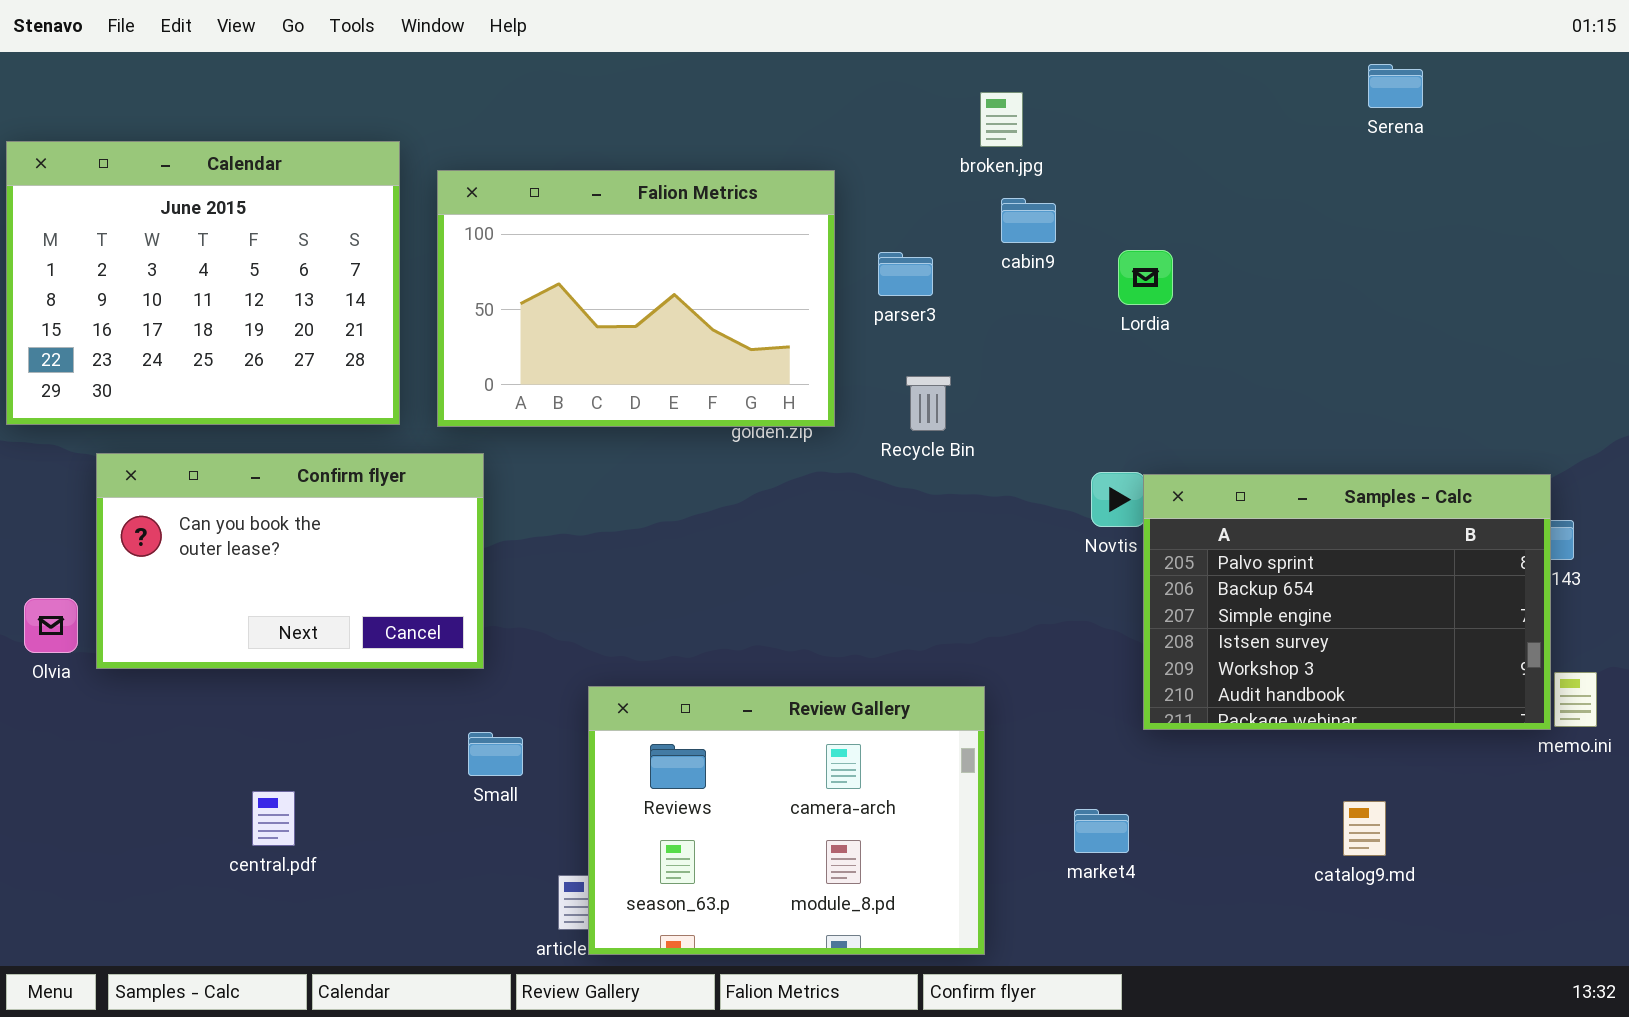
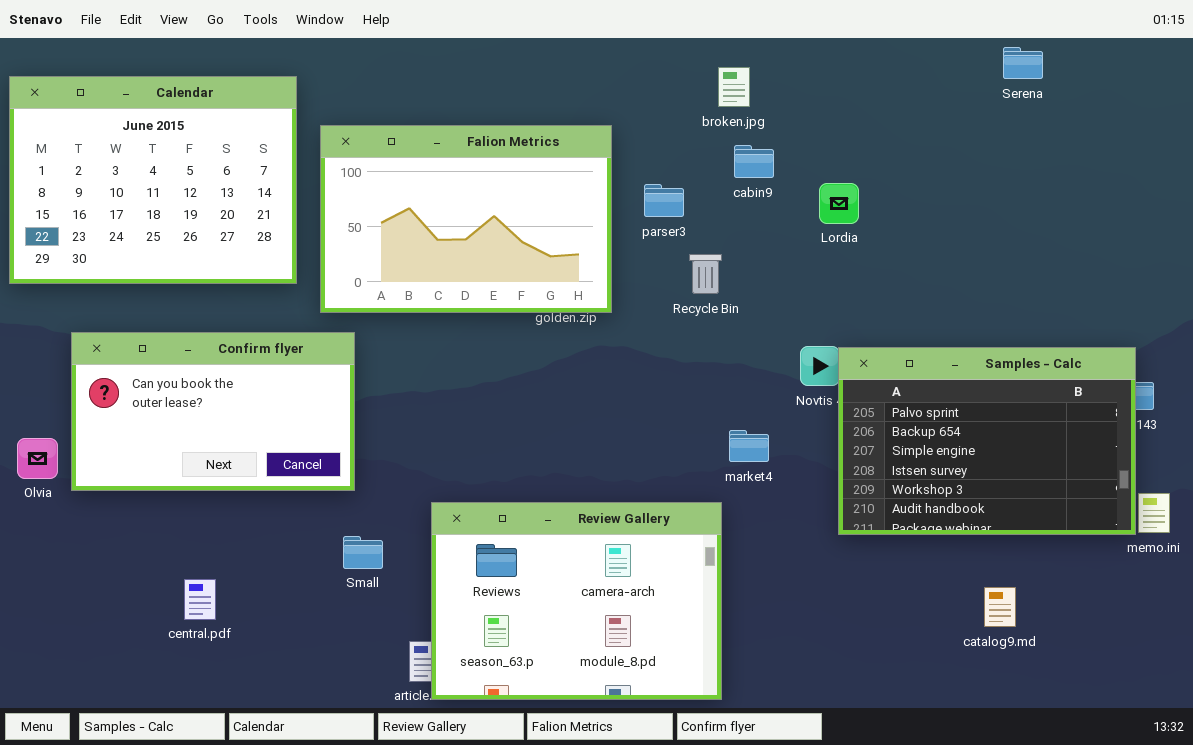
Calendar: [6,141,400,425] -> [9,76,297,284], moved
Recycle Bin: [906,376,951,431] -> [689,254,722,294], moved
market4: [1074,809,1129,853] -> [729,430,769,462], moved

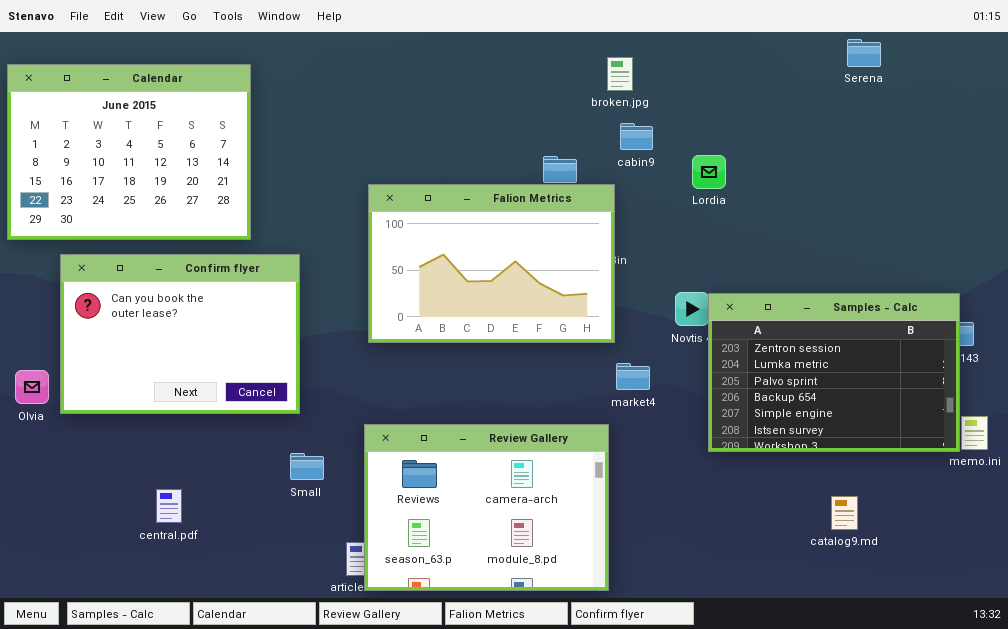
Falion Metrics: [320,125,612,313] -> [368,184,615,343], moved
Confirm flyer: [71,332,355,491] -> [60,254,300,414], resized
Samples - Calc: [838,347,1136,535] -> [708,293,960,452], scrolled up 2 rows

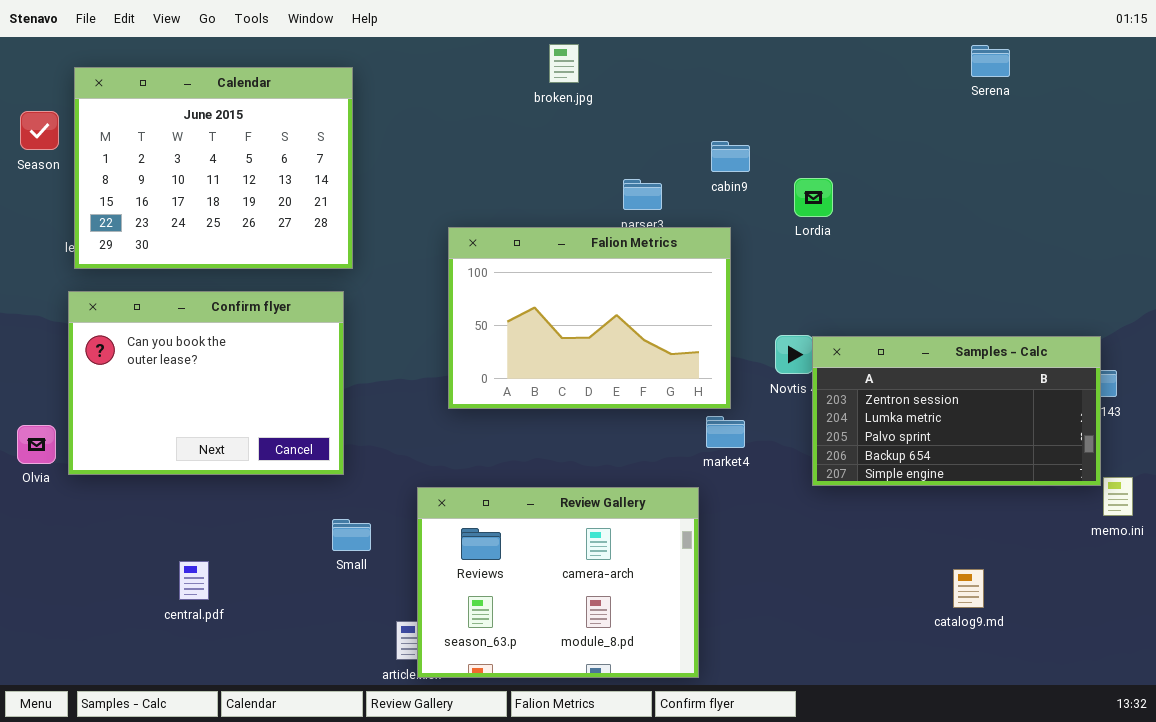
broken.jpg: [607,57,633,91] -> [549,44,579,83], moved
Calendar: [7,64,251,240] -> [74,67,353,269], moved
Falion Metrics: [368,184,615,343] -> [448,227,731,409], moved
Samples - Calc: [708,293,960,452] -> [812,336,1101,486], resized

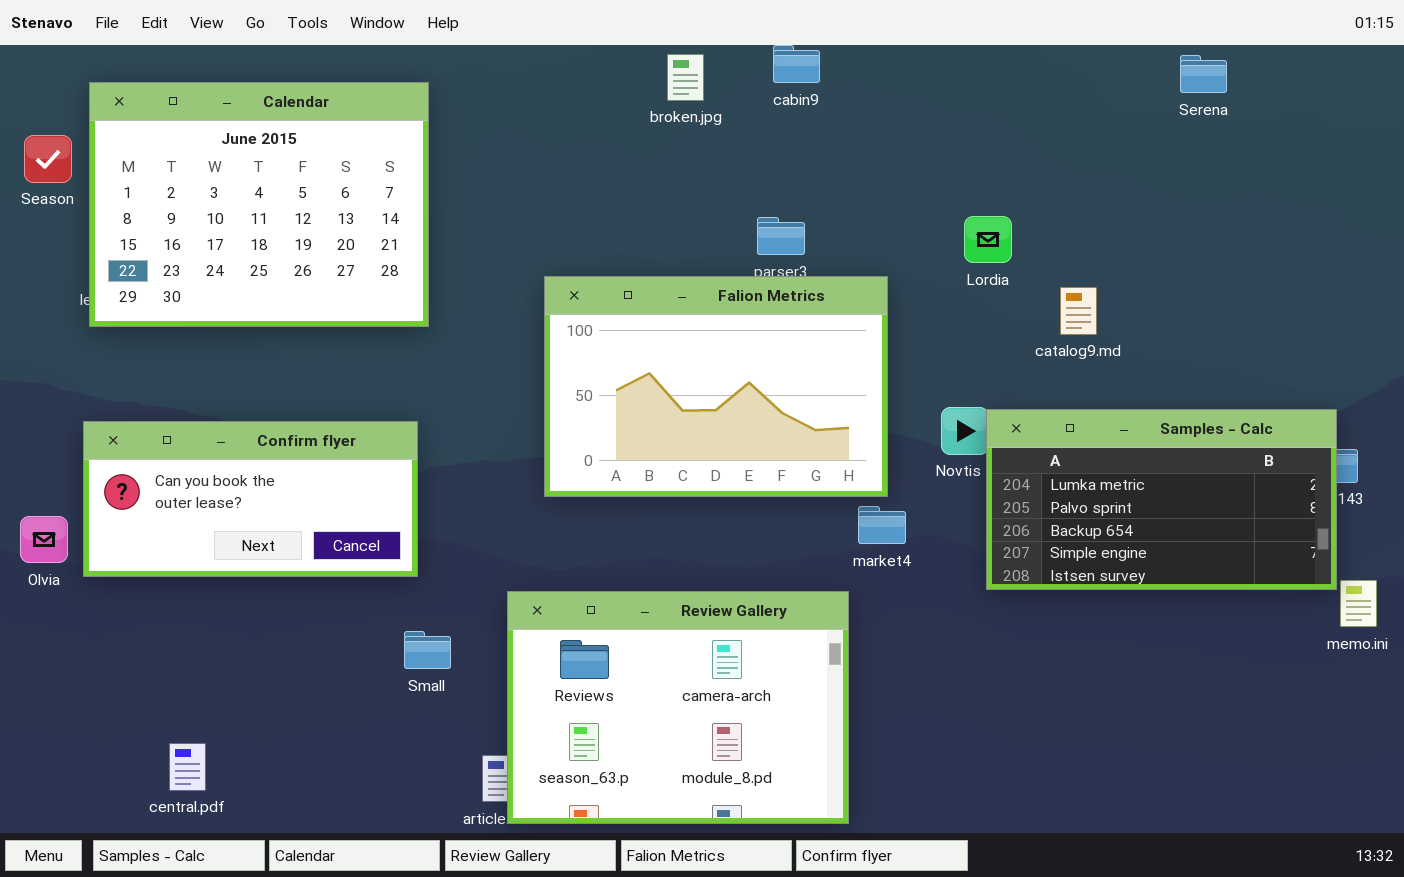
cabin9: [711,141,750,172] -> [773,45,820,83], moved
Confirm flyer: [68,291,344,475] -> [83,421,418,577], resized
Samples - Calc: [812,336,1101,486] -> [986,409,1337,590], scrolled down 1 row
central.pdf: [179,561,209,600] -> [169,743,206,791], moved
catalog9.md: [953,569,984,608] -> [1060,287,1097,335], moved

